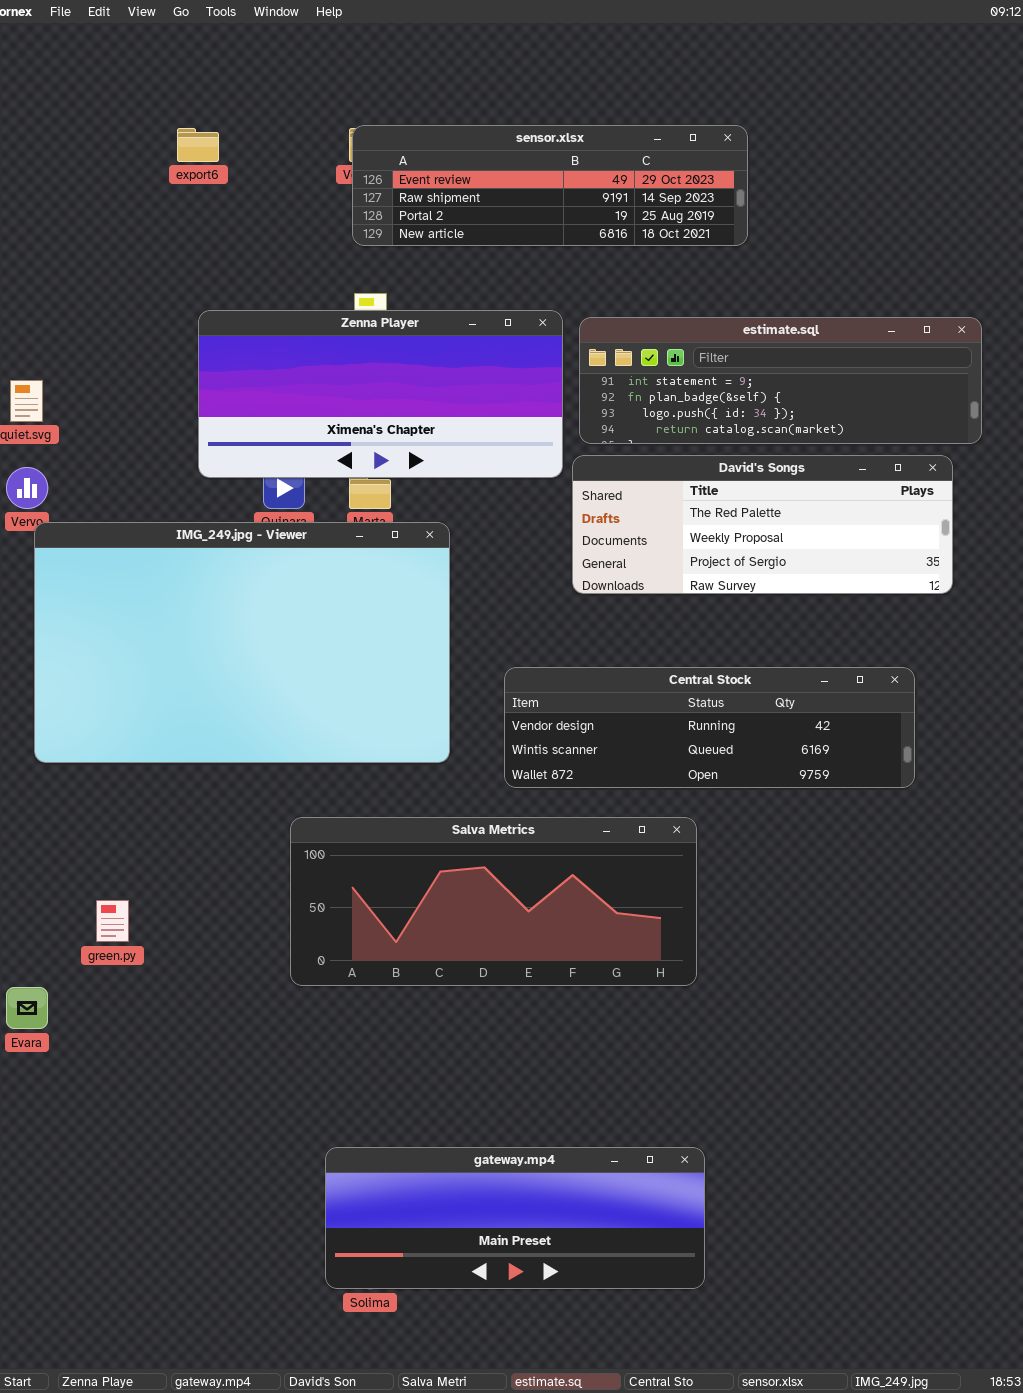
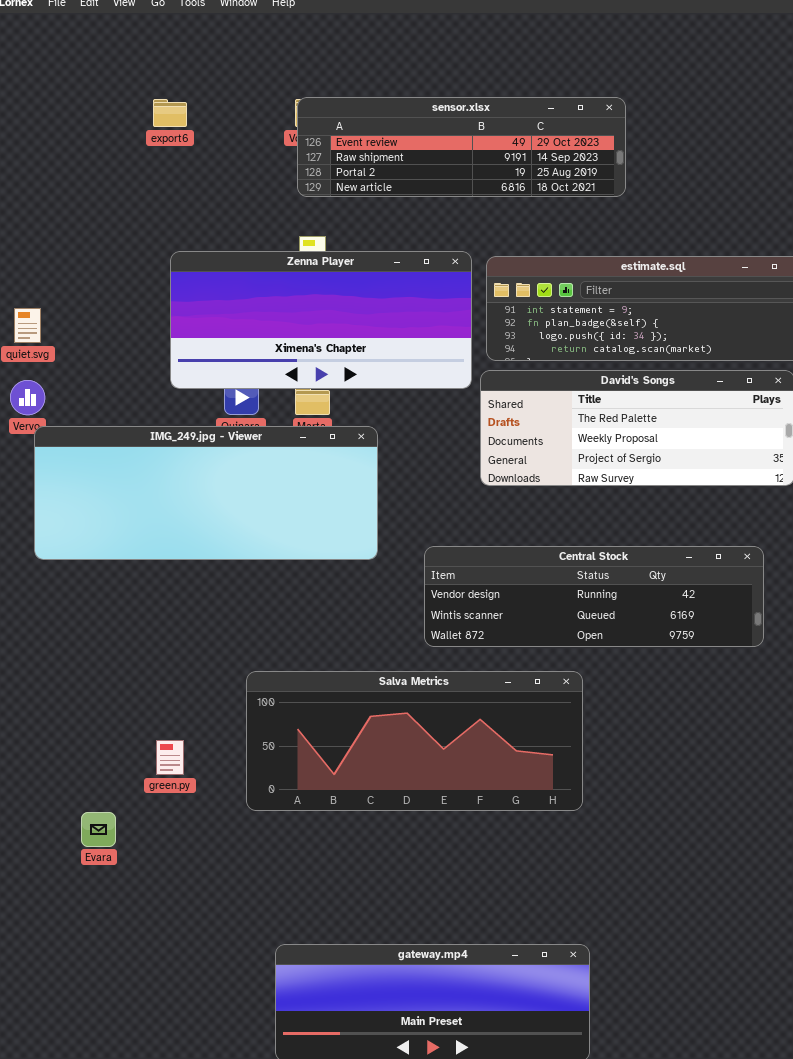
IMG_249.jpg - Viewer: [34,522,450,763] -> [34,426,378,560], resized
green.py: [96,900,129,942] -> [156,740,184,775], moved
Evara: [6,987,48,1029] -> [81,812,116,847], moved

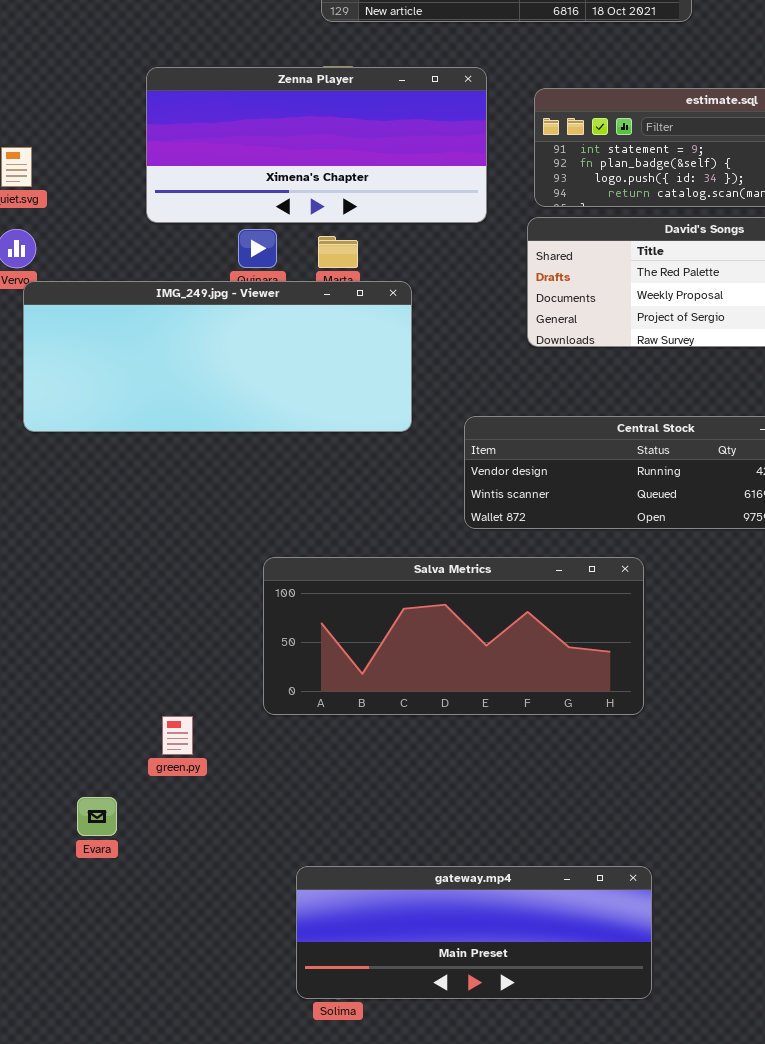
Zenna Player: [170,251,472,389] -> [146,67,487,223], moved
green.py: [156,740,184,775] -> [162,716,193,755], moved
Evara: [81,812,116,847] -> [77,797,117,836], moved

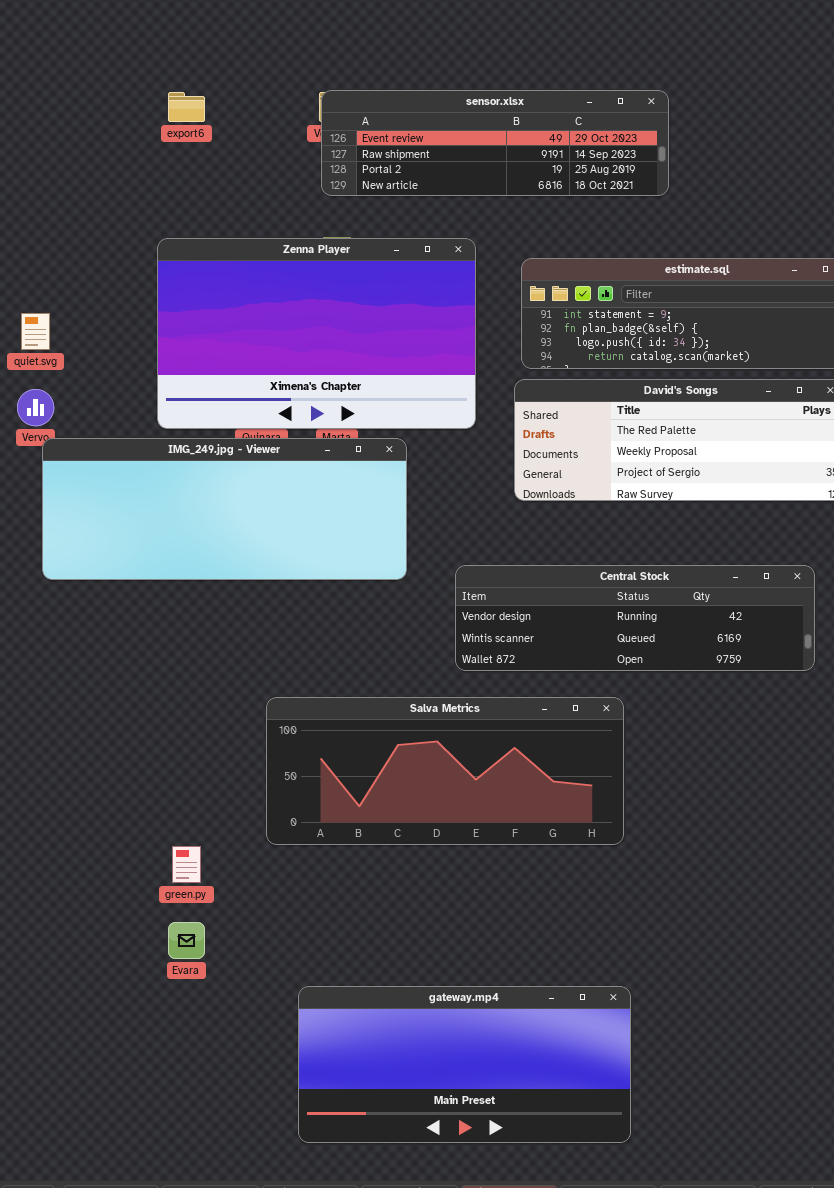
Zenna Player: [146,67,487,223] -> [157,238,476,429], resized
Evara: [77,797,117,836] -> [168,922,205,959], moved
gateway.mp4: [296,866,652,999] -> [298,986,631,1143], resized

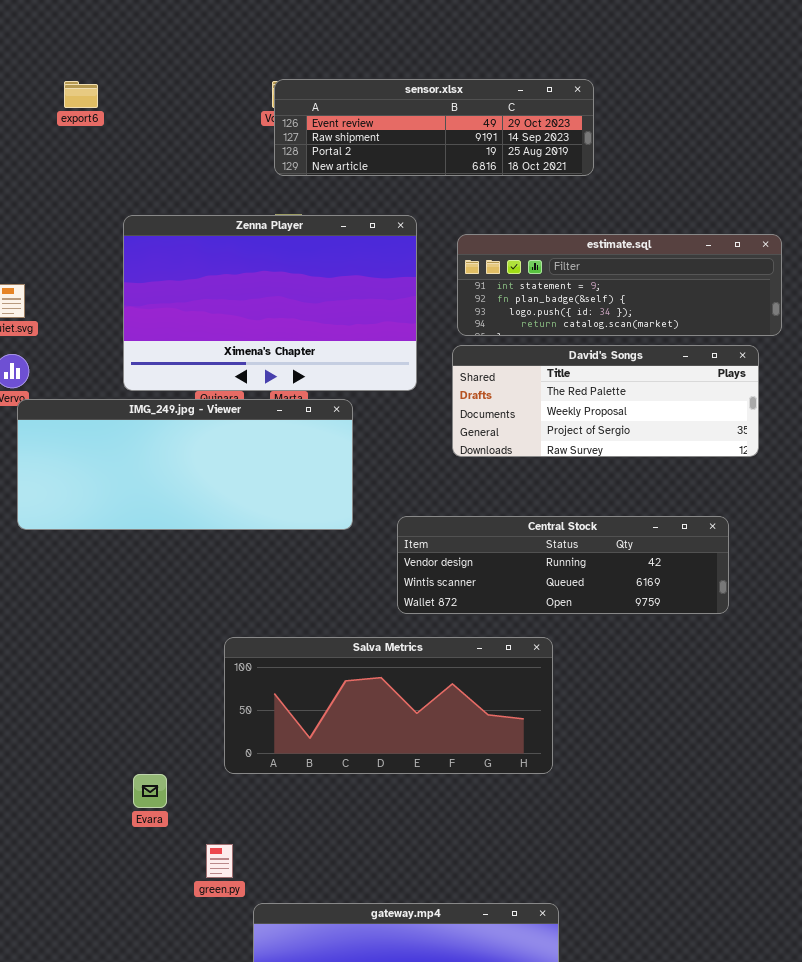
export6: [168,92,205,122] -> [64,81,98,108], moved
green.py: [172,846,201,883] -> [206,844,233,878], moved
Evara: [168,922,205,959] -> [133,774,167,808], moved

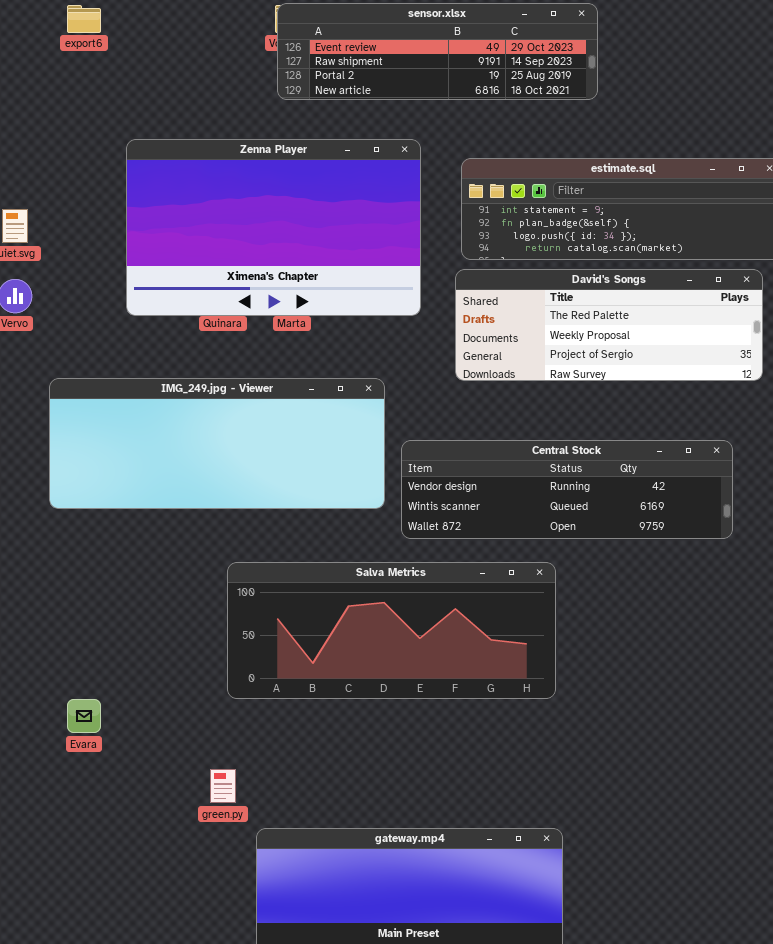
IMG_249.jpg - Viewer: [17,399,353,530] -> [49,378,385,509], moved
Evara: [133,774,167,808] -> [67,699,101,733], moved

